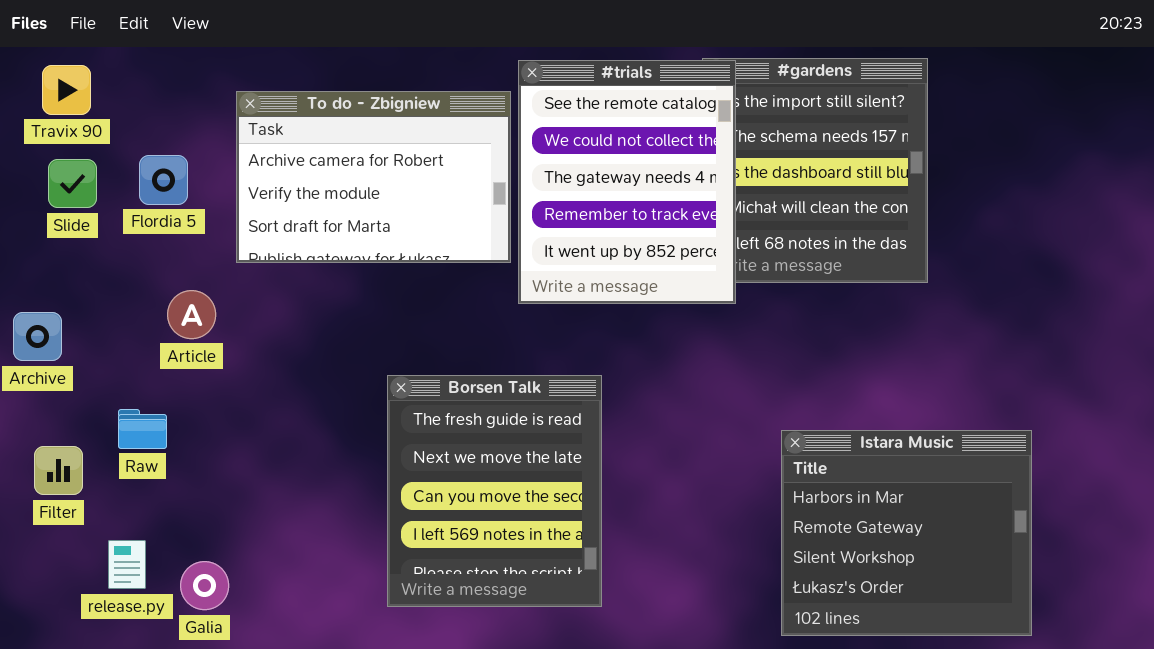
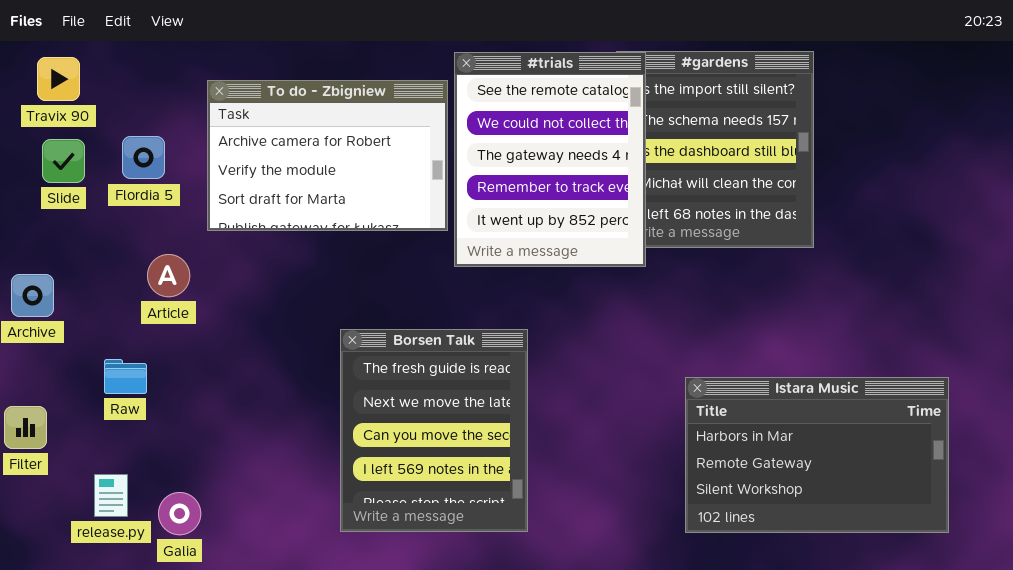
Istara Music: [781,430,1032,636] -> [685,377,949,533], resized
Filter: [34,446,83,495] -> [4,406,47,449], moved

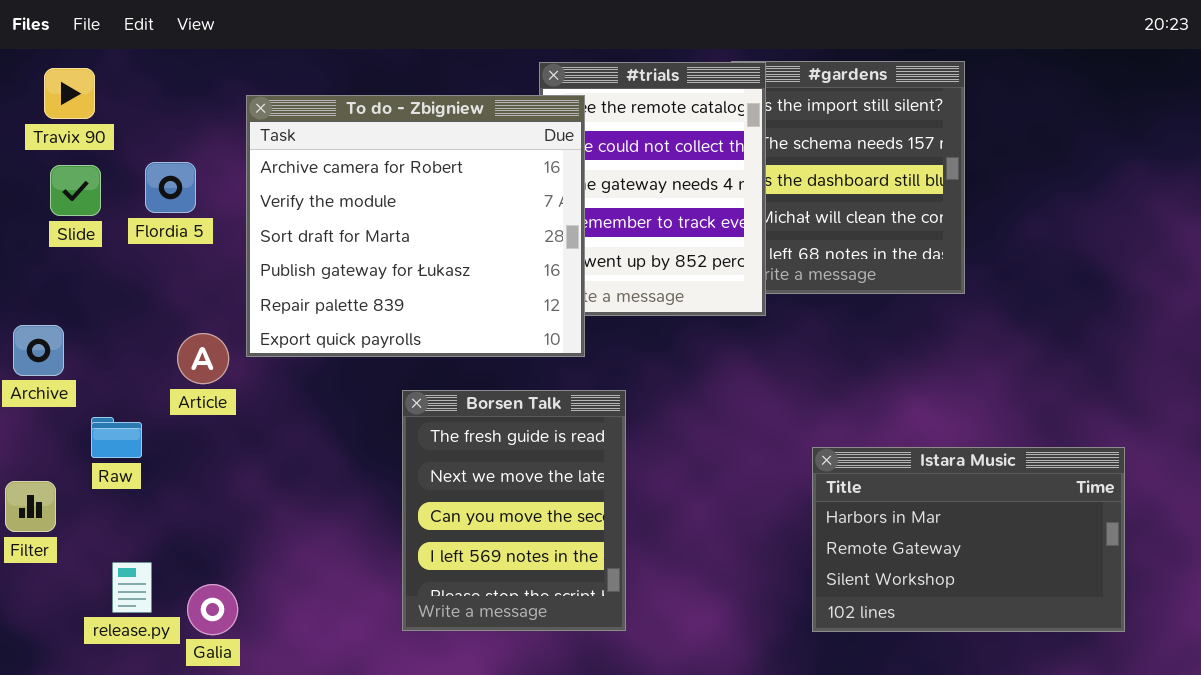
To do - Zbigniew: [207,80,448,231] -> [246,95,585,357], resized
Article: [147,254,190,297] -> [177,333,229,384], moved
Raw: [104,359,147,394] -> [91,417,142,458], moved

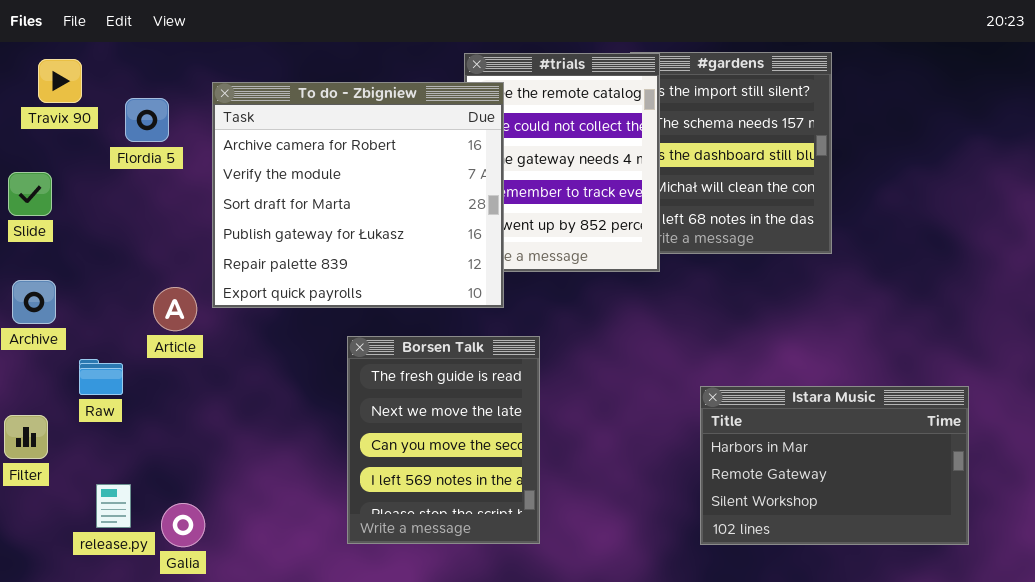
Flordia 5: [145,162,196,213] -> [125,98,169,142], moved
Slide: [50,165,101,216] -> [8,172,52,216], moved

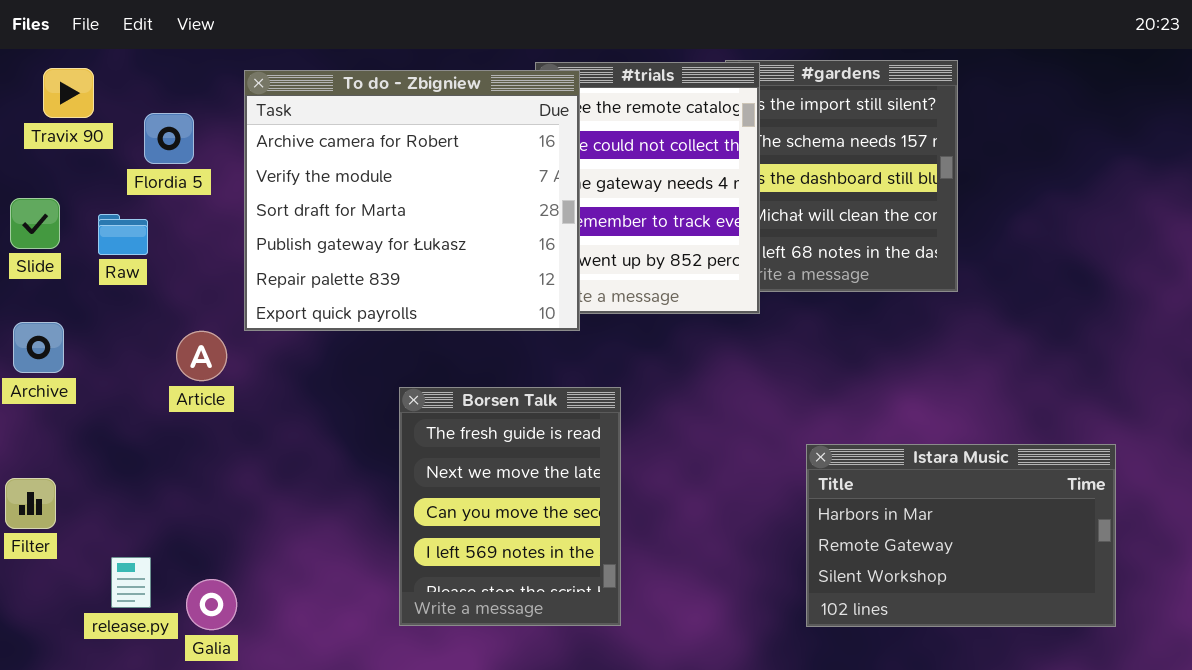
To do - Zbigniew: [212,82,504,308] -> [244,70,580,331], moved
Raw: [79,359,123,395] -> [98,214,148,255], moved

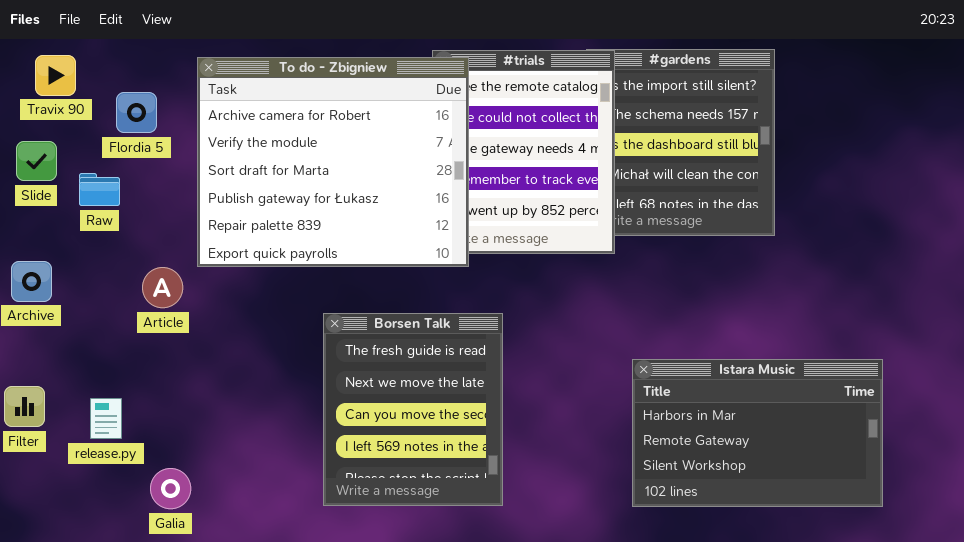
Slide: [10,198,60,249] -> [16,141,57,181], moved
Istara Music: [806,444,1116,627] -> [632,359,883,507], moved
release.py: [111,557,151,608] -> [90,398,122,439], moved

